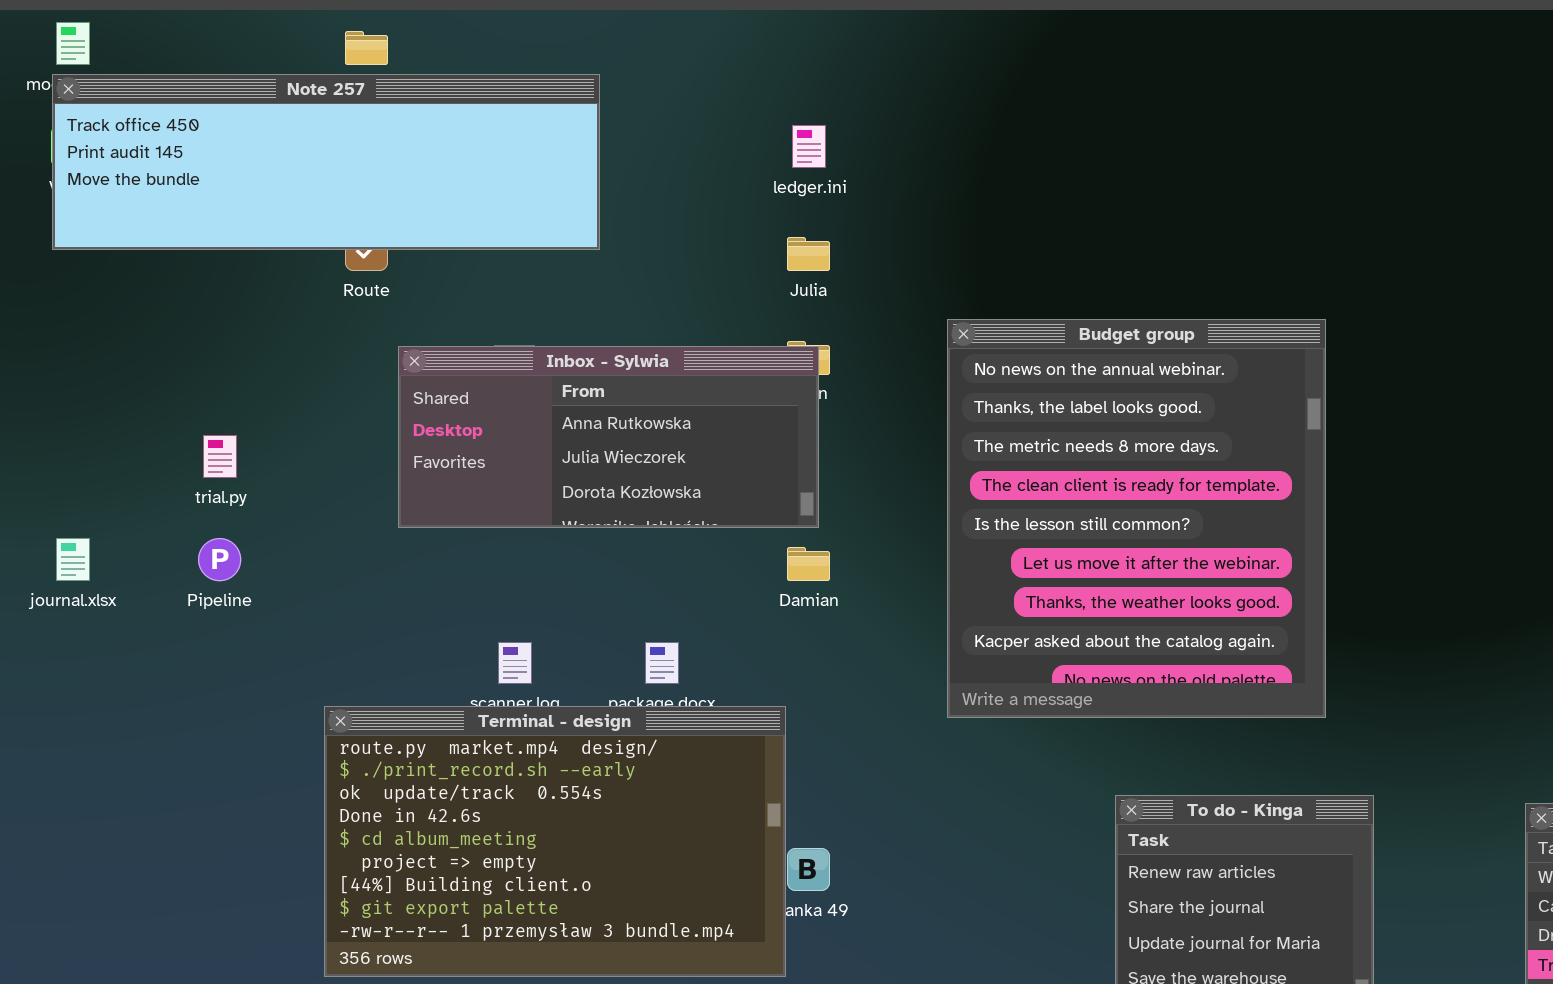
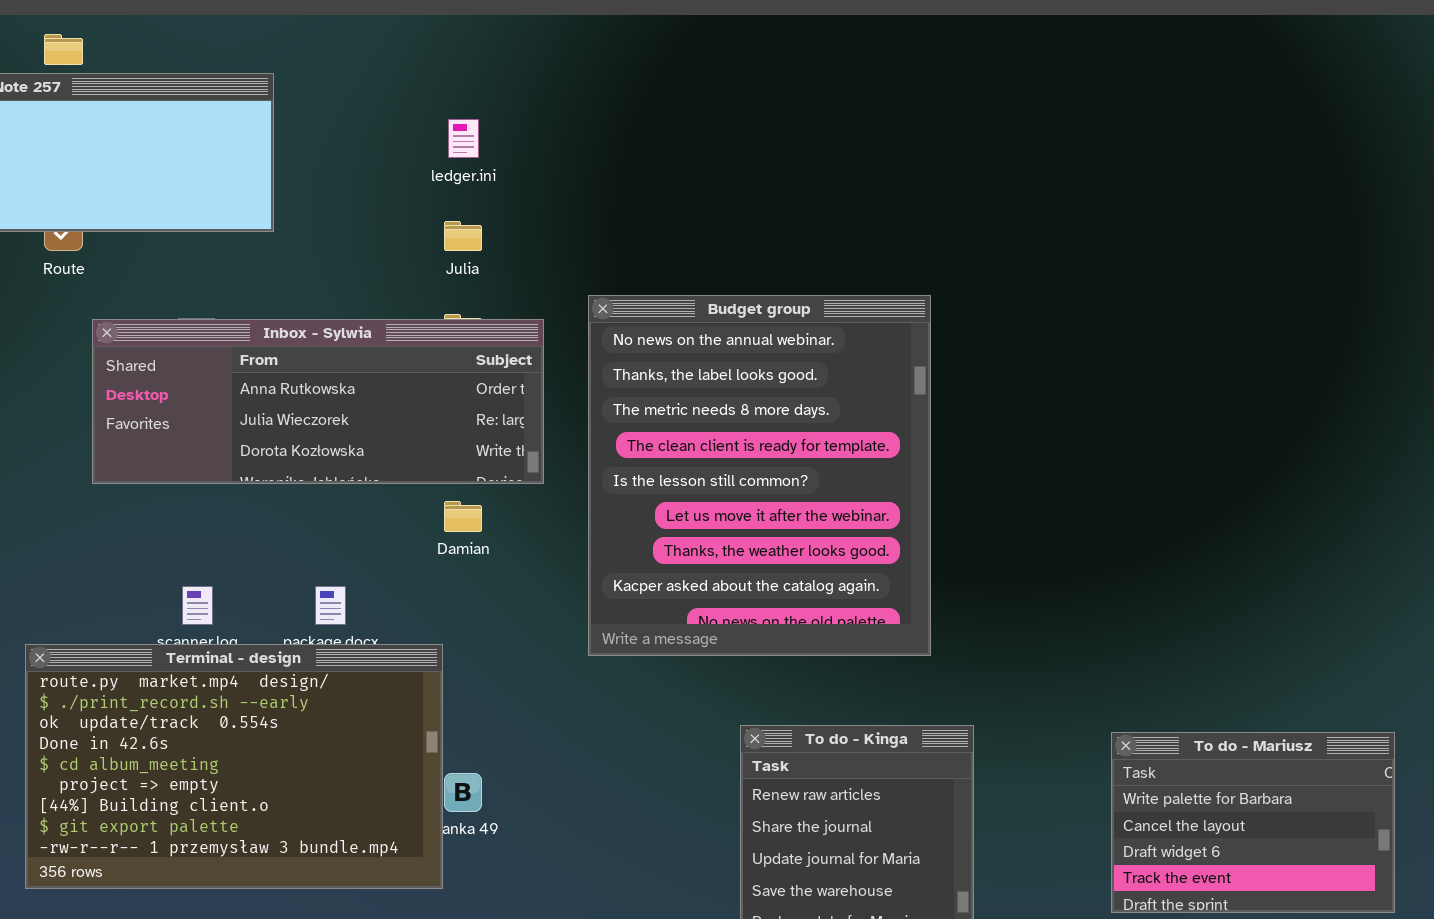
Inbox - Sylwia: [398,346,819,528] -> [92,319,544,484], resized

